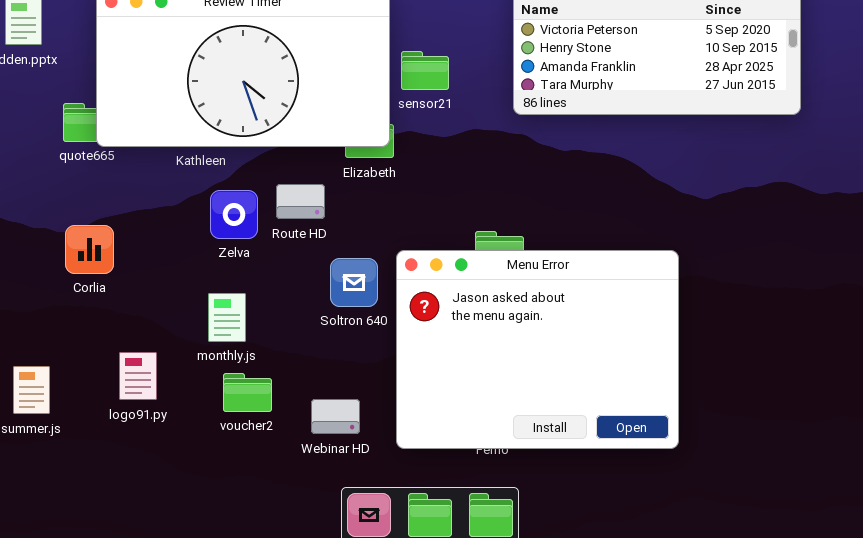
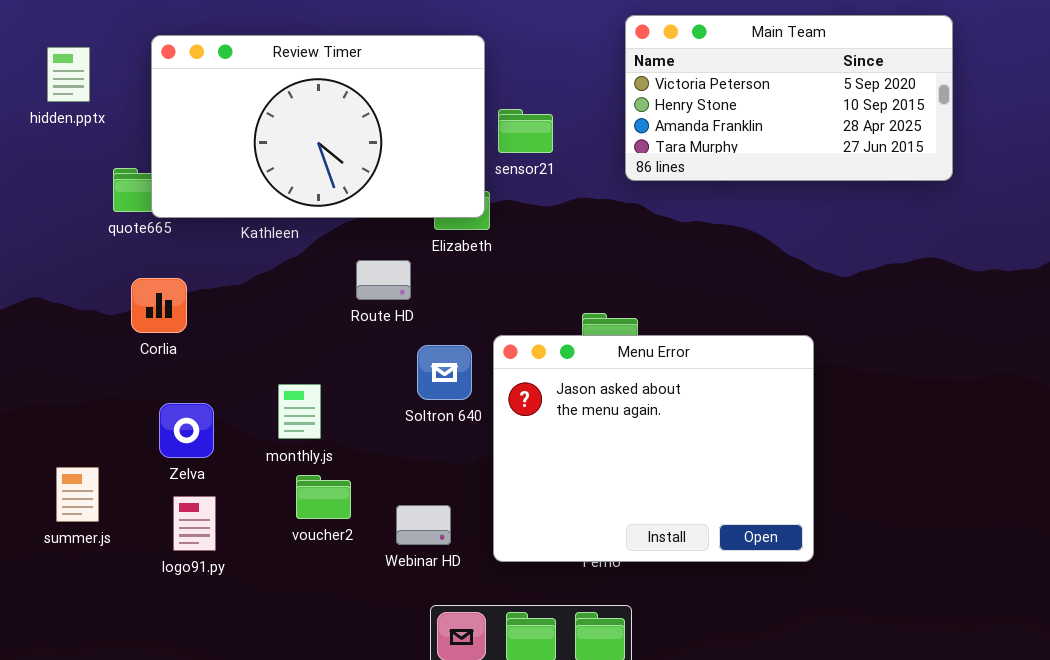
Zelva: [210,190,258,239] -> [159,403,214,458], moved
Corlia: [65,225,114,274] -> [131,278,187,333], moved
logo91.py: [119,352,157,400] -> [173,496,216,551], moved

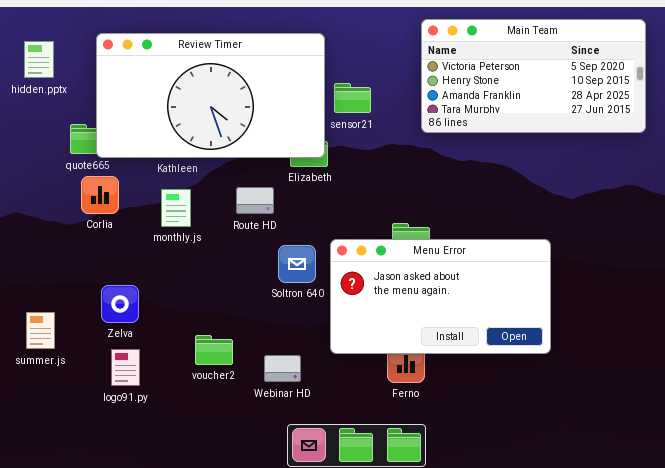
Corlia: [131,278,187,333] -> [81,176,119,214], moved
Menu Error: [493,335,814,562] -> [330,239,551,354], resized
monthly.js: [278,384,321,439] -> [161,189,191,227], moved
summer.js: [56,467,99,522] -> [26,312,55,349], moved

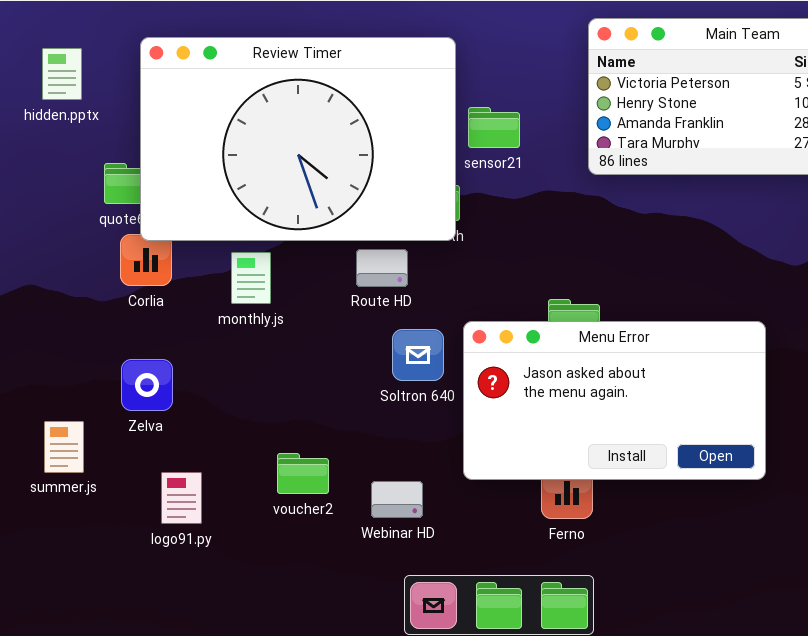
Review Timer: [96,33,325,158] -> [140,37,456,241], resized
Route HD: [236,187,274,214] -> [356,249,408,287], moved
Zelva: [101,285,139,323] -> [121,359,173,411], moved

